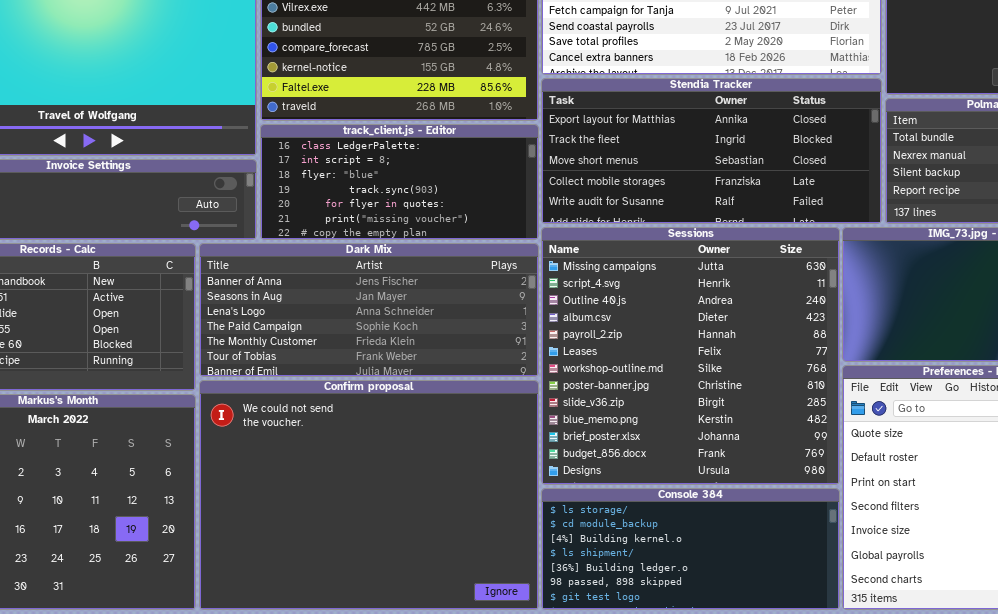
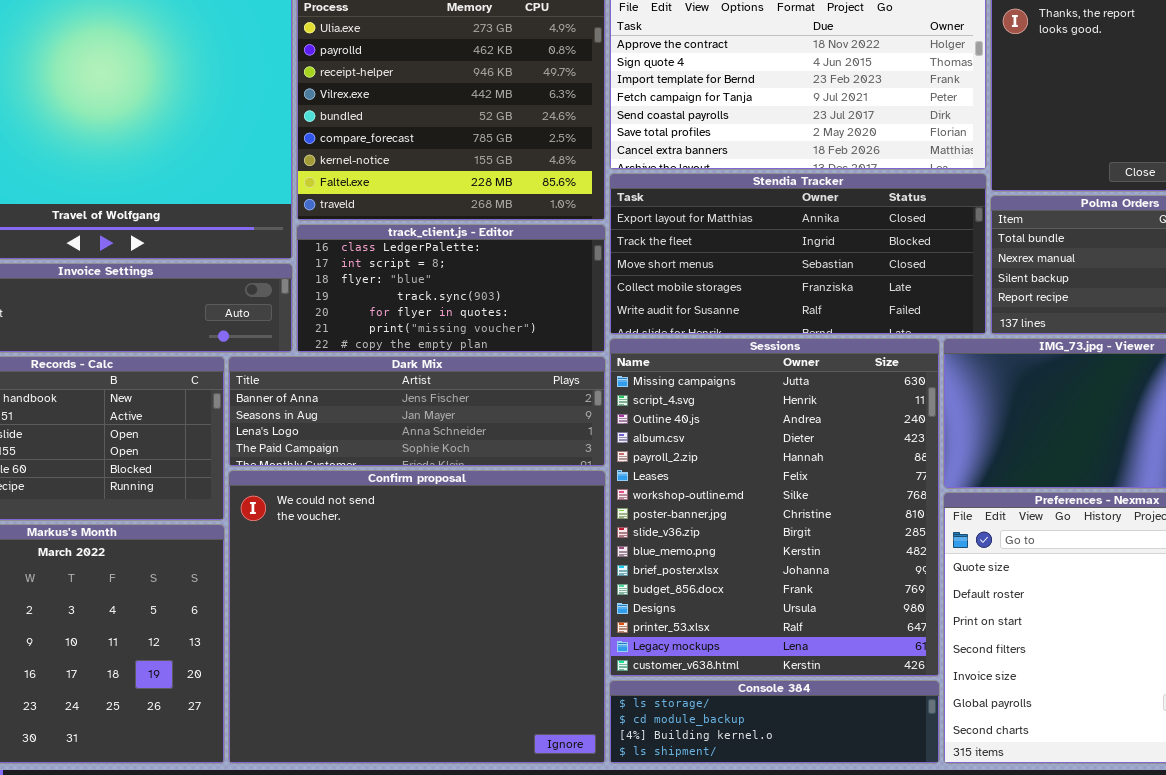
Sessions: [541,227,840,485] -> [609,338,940,677], resized
Dark Mix: [199,243,539,377] -> [228,356,606,467], resized
Confirm proposal: [199,380,539,610] -> [228,470,606,764], resized
Console 384: [541,488,840,610] -> [609,680,940,764], resized

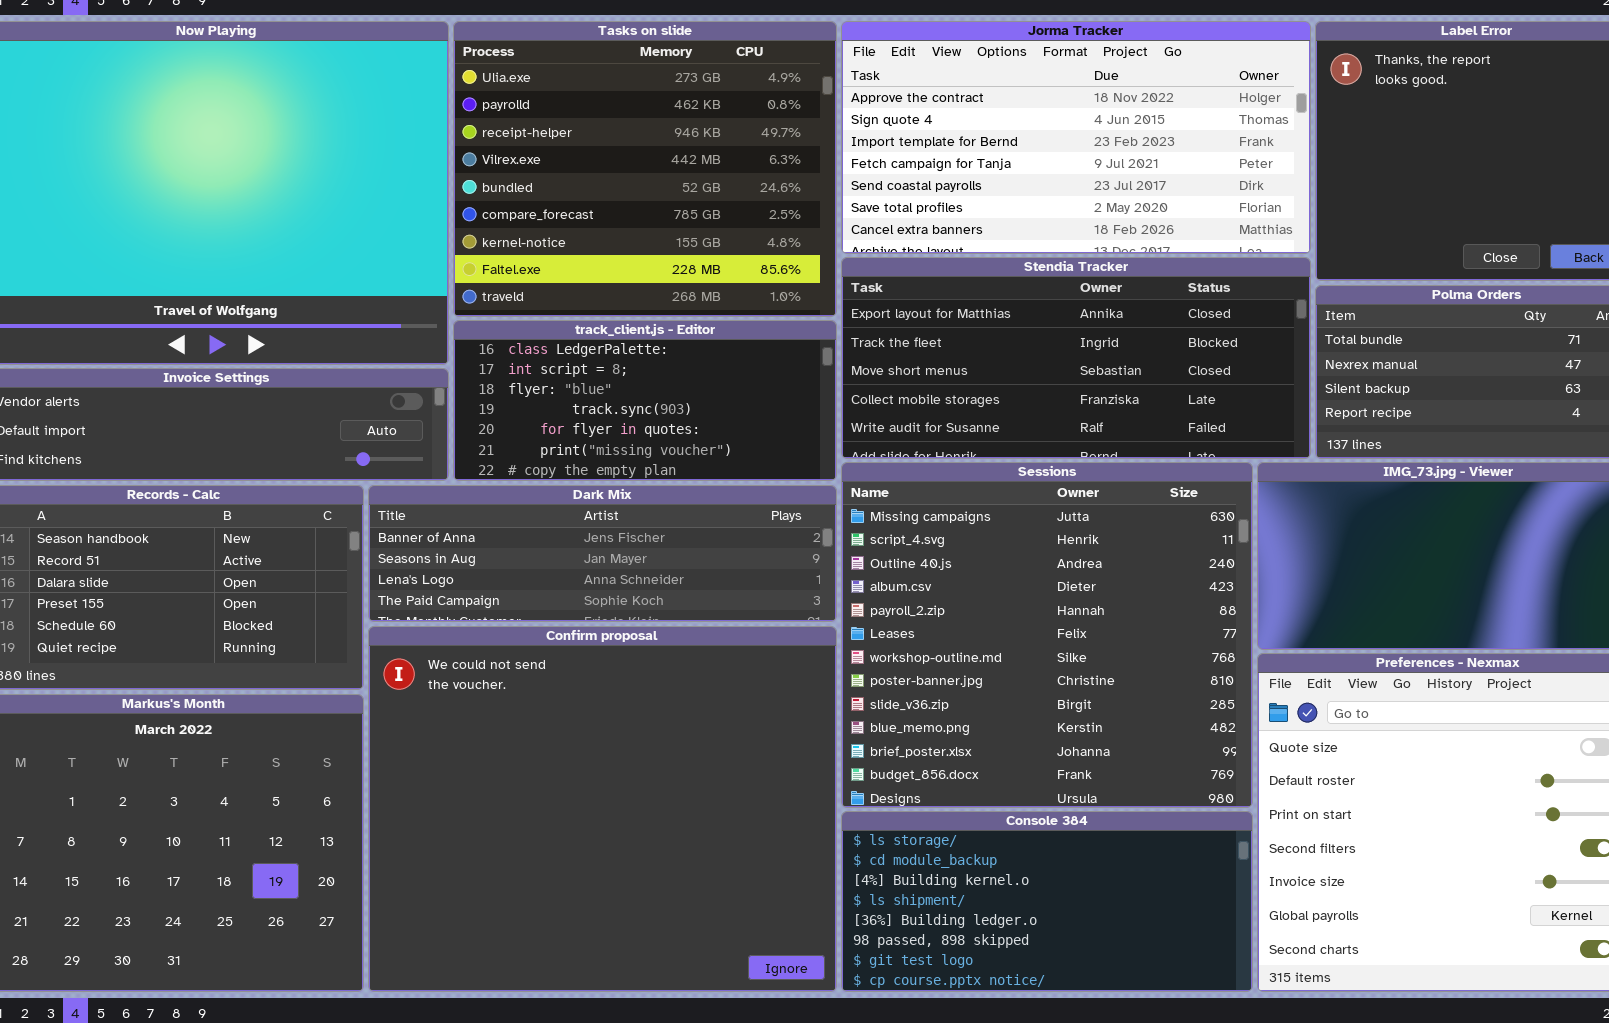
Sessions: [609,338,940,677] -> [841,462,1253,808], resized
Console 384: [609,680,940,764] -> [841,811,1253,992], resized

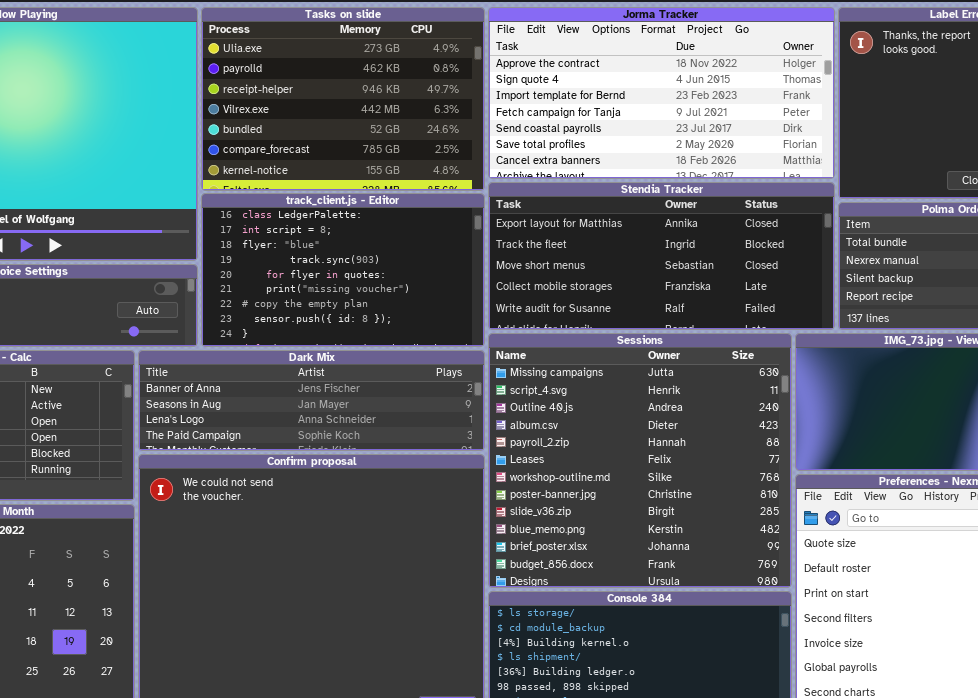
Tasks on slide: [453,21,837,317] -> [201,7,485,191], resized
track_client.js - Editor: [453,320,837,481] -> [201,193,485,347], resized

